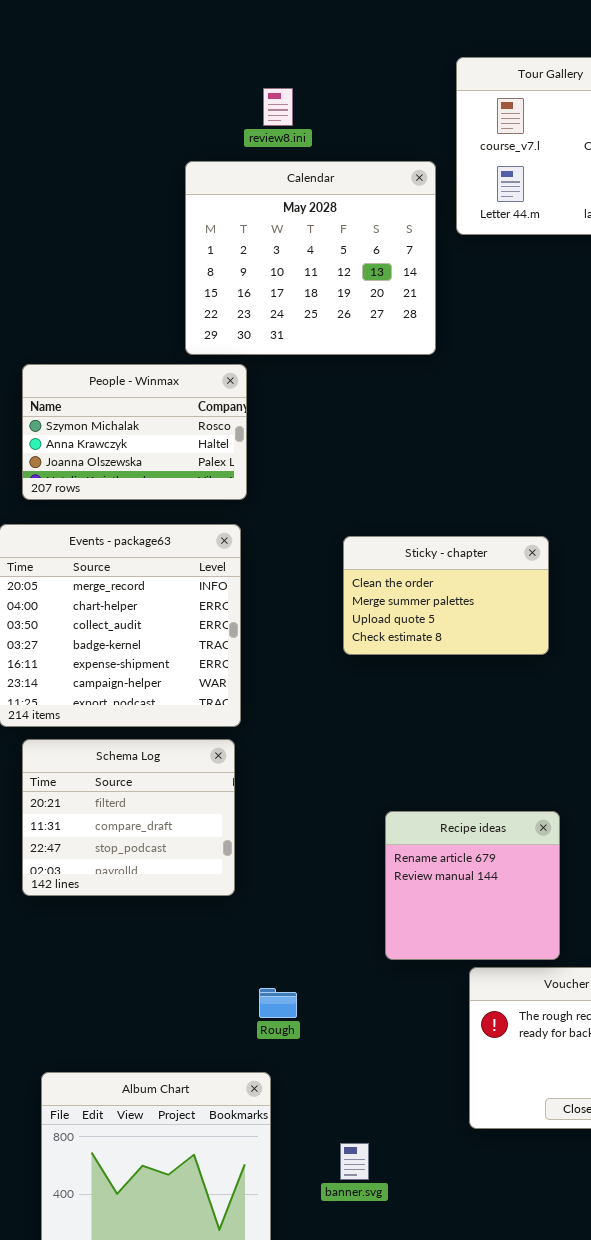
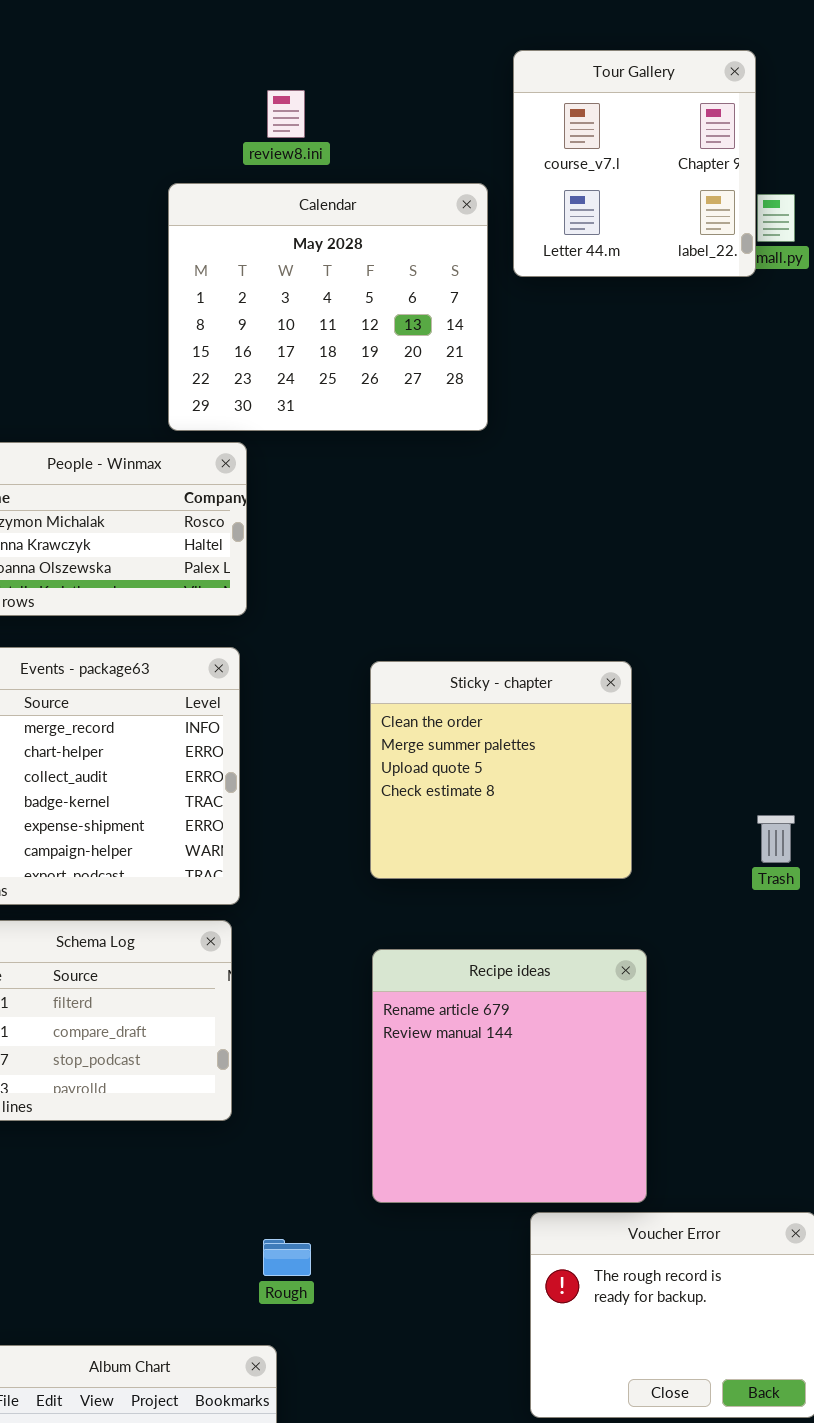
Sticky - chapter: [343,536,549,655] -> [370,661,632,879], resized
Recipe ideas: [385,811,560,960] -> [372,949,647,1203], resized

